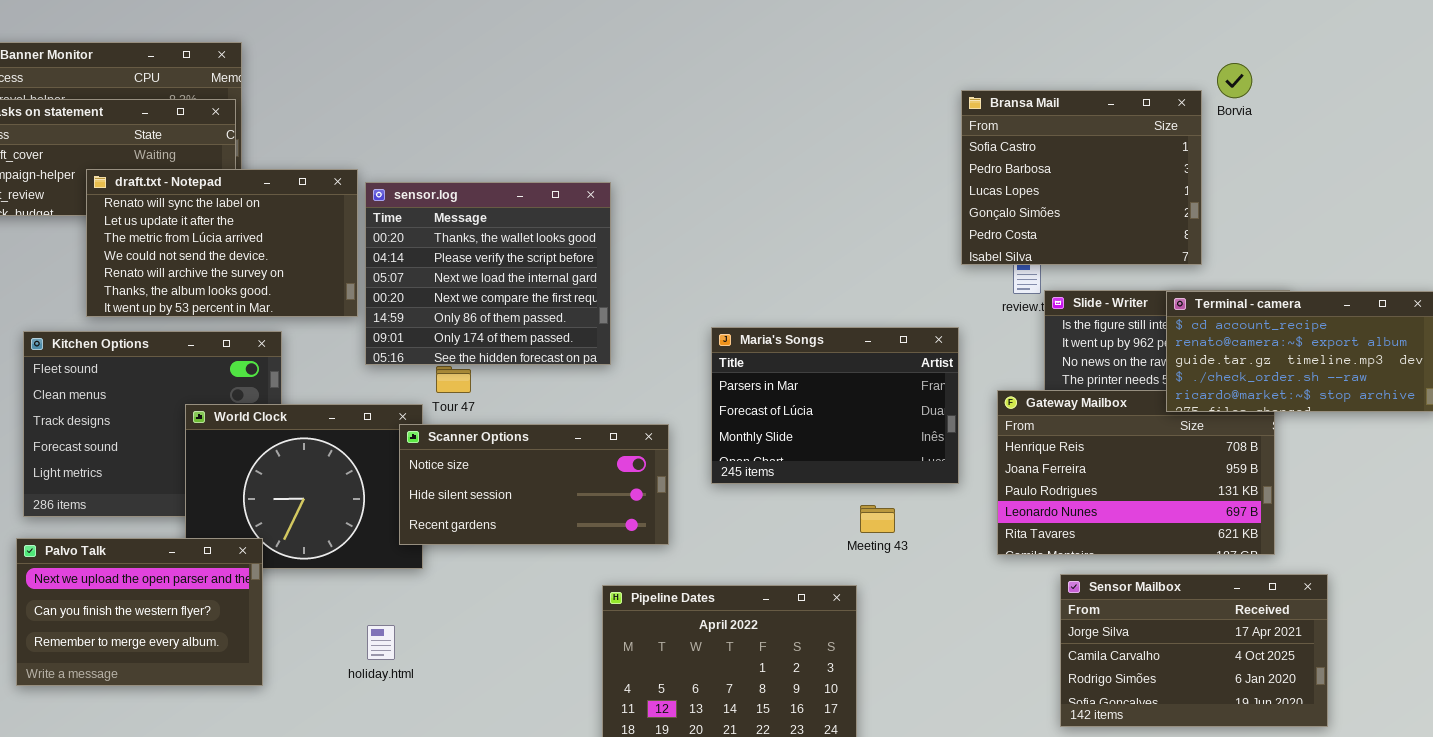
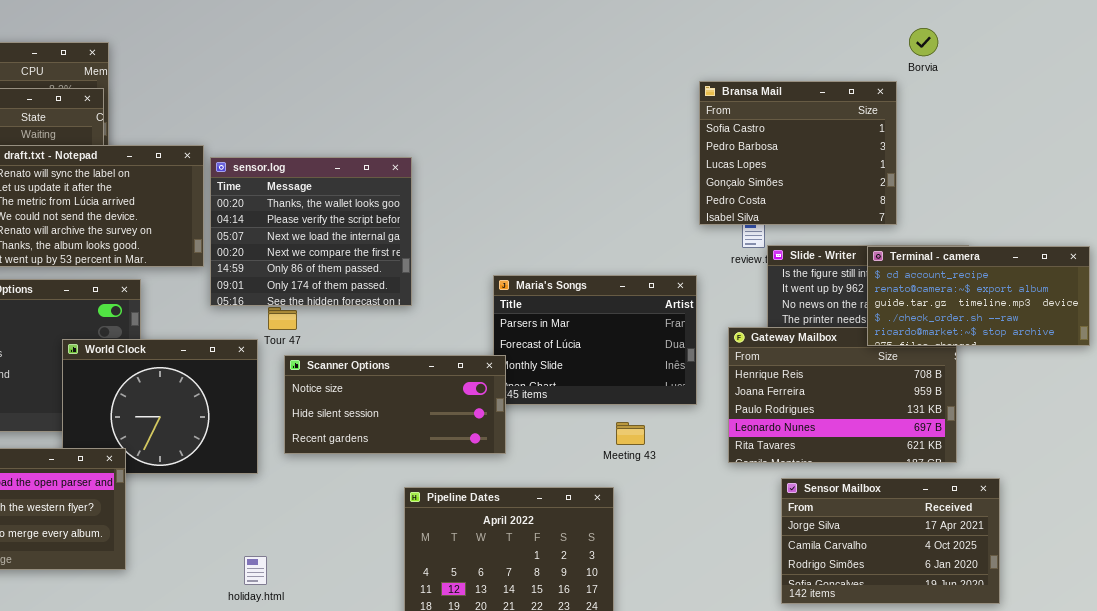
Borvia: [1217,63,1252,98] -> [909,28,938,56], moved
Scanner Options: [399,424,669,545] -> [284,355,506,454], moved
holiday.html: [367,625,395,660] -> [244,556,267,585], moved

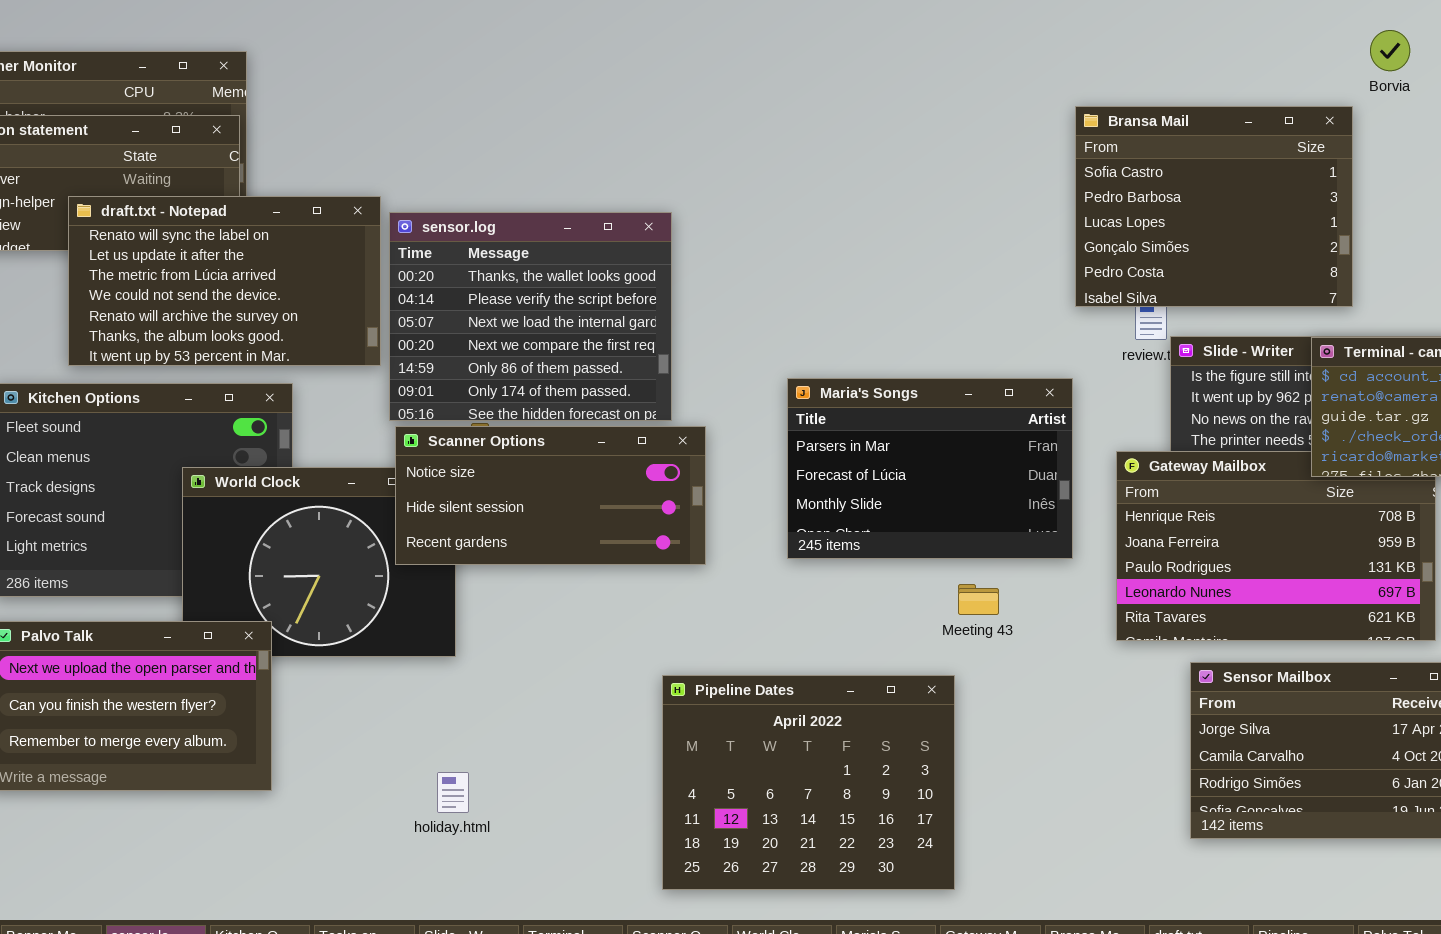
Scanner Options: [284,355,506,454] -> [395,426,706,565], moved

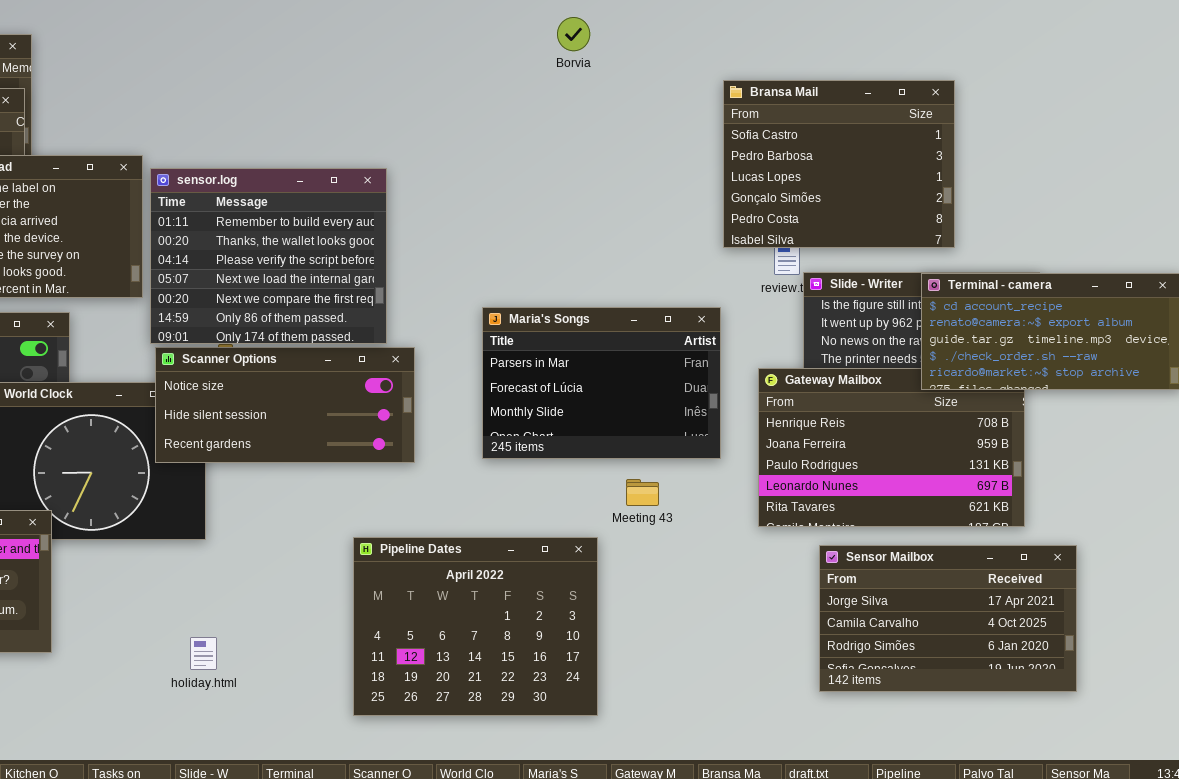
Borvia: [1370,30,1410,71] -> [557,17,590,51], moved
sensor.log: [389,212,672,421] -> [150,168,387,344], scrolled up 1 row
Pipeline Dates: [662,675,955,890] -> [353,537,598,716], moved

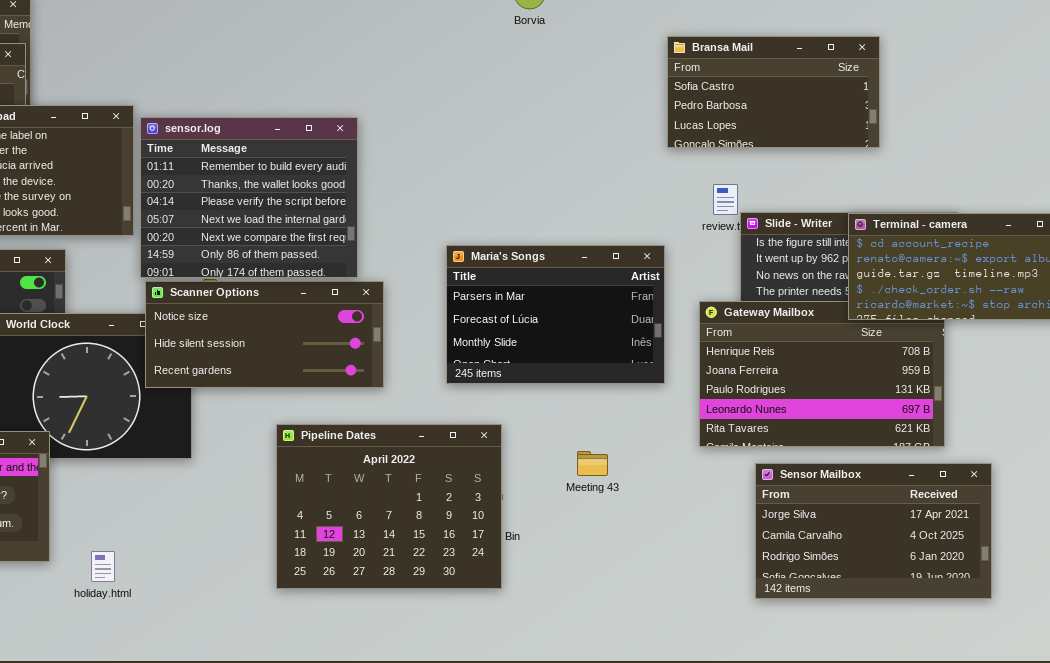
Bransa Mail: [723,80,955,248] -> [667,36,880,148], resized
Meeting 43: [626,479,659,506] -> [577,451,608,476], moved
Pipeline Dates: [353,537,598,716] -> [276,424,502,589], moved
holiday.html: [190,637,217,670] -> [91,551,115,582], moved

